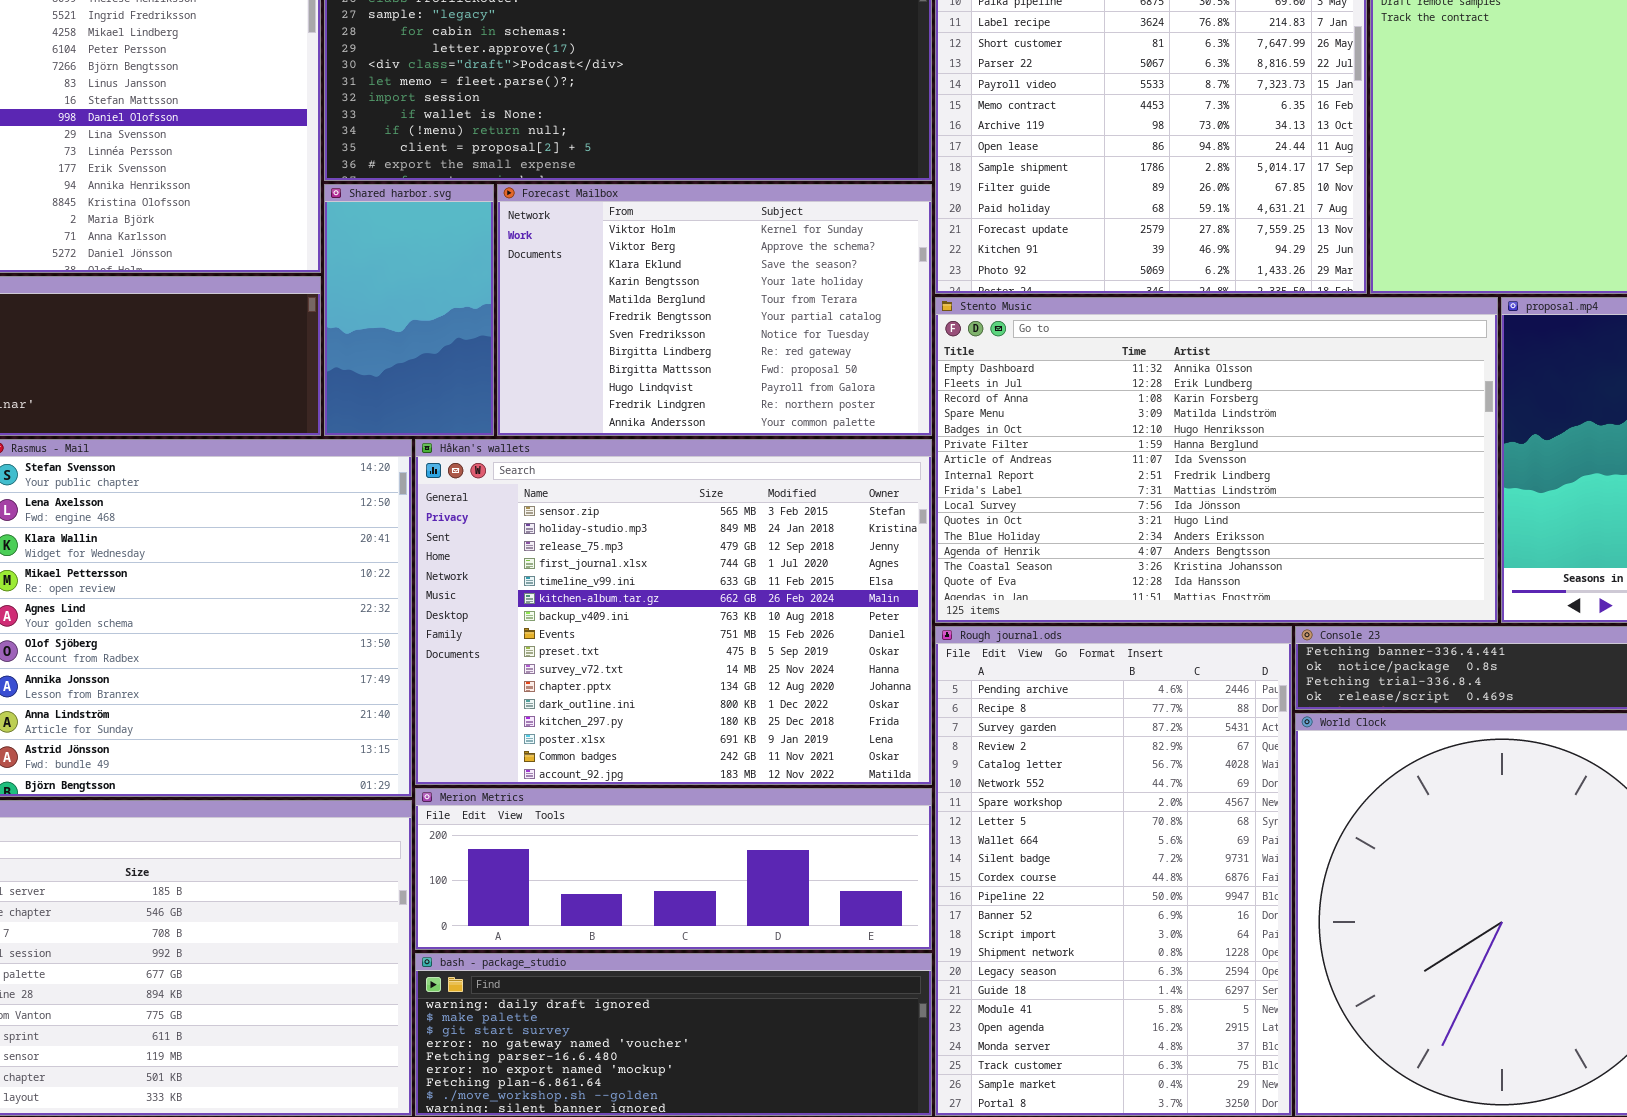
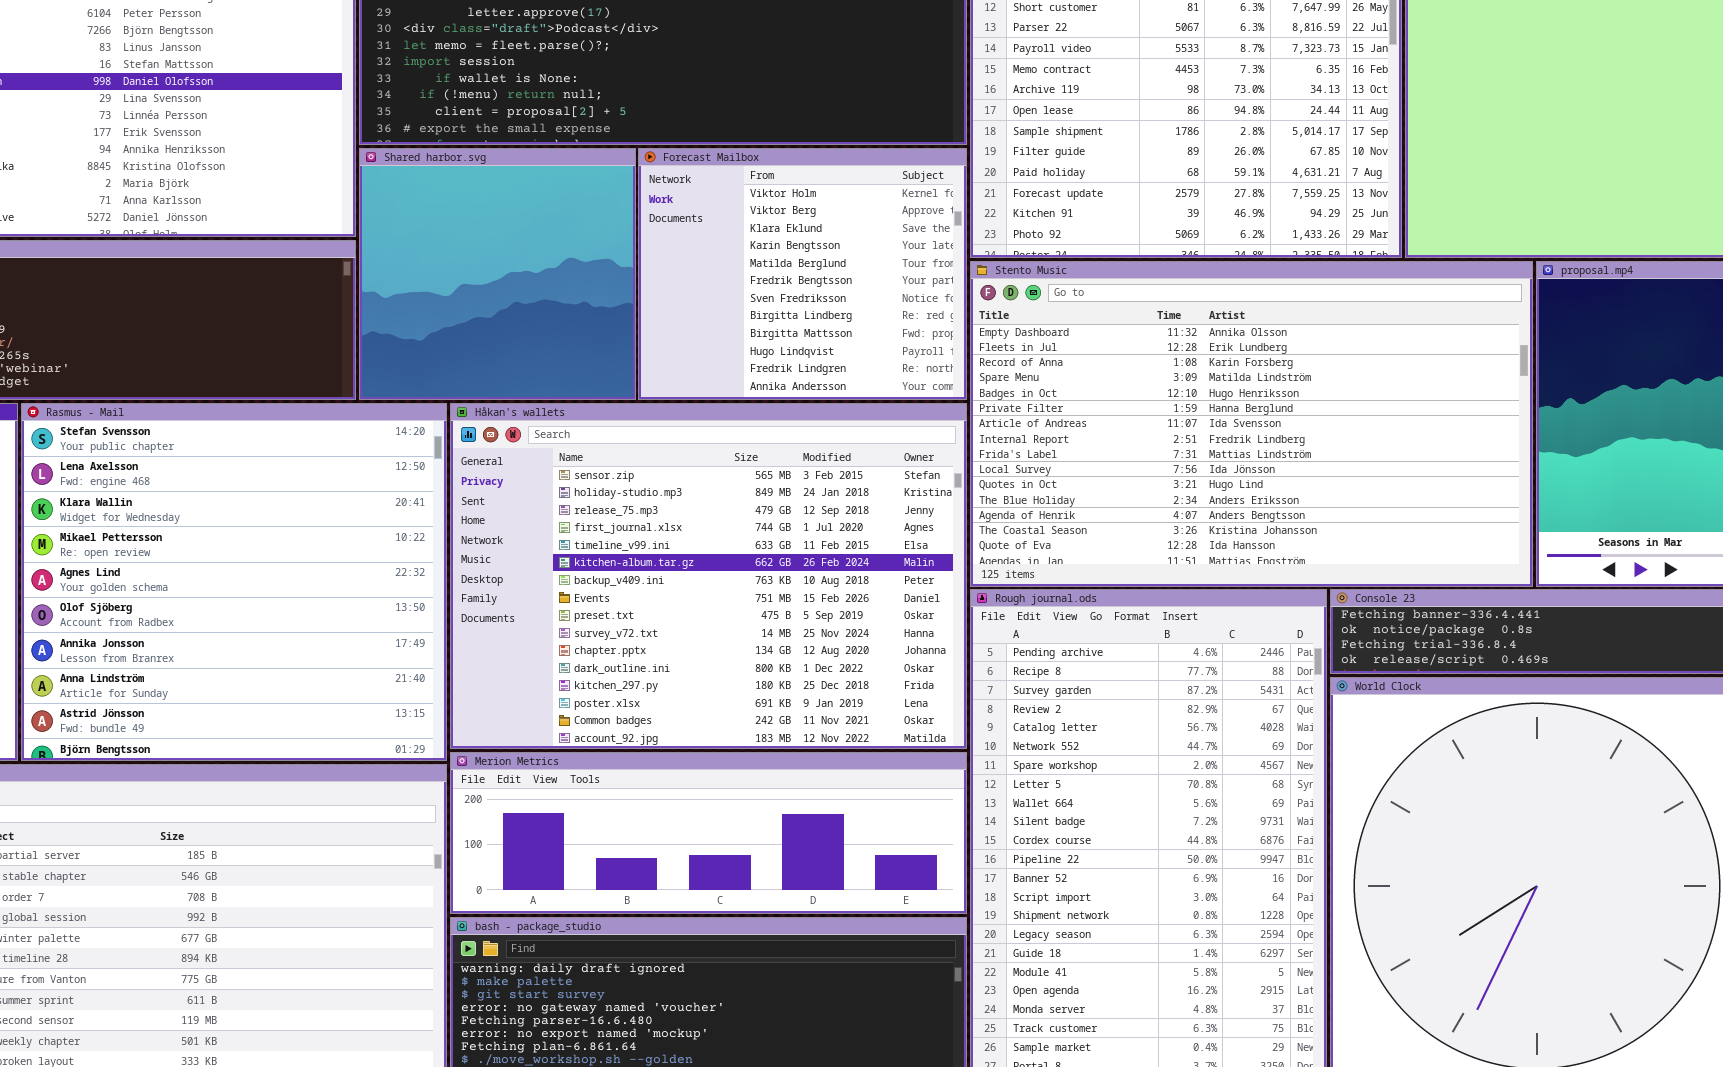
Shared harbor.svg: [324,184,494,436] -> [359,148,636,400], resized
Forecast Mailbox: [497,184,932,436] -> [638,148,967,400], resized

